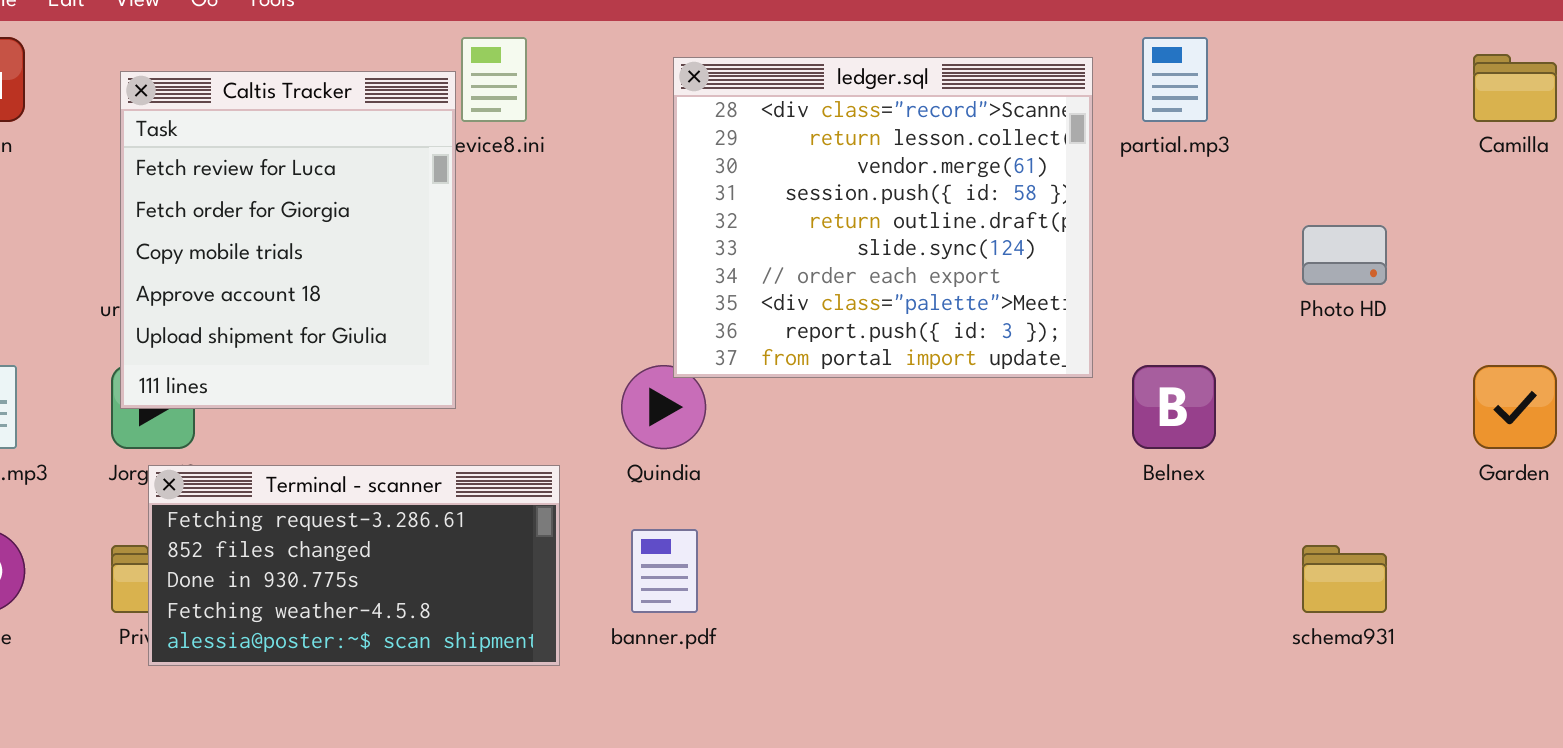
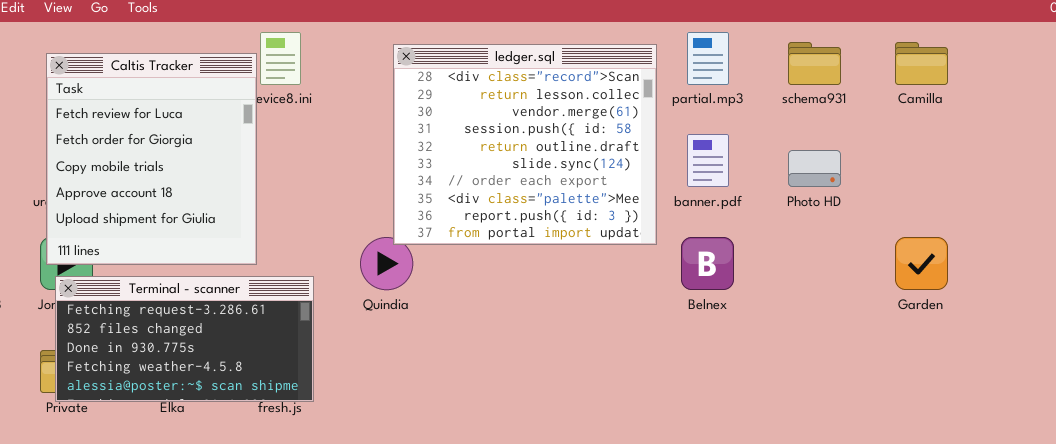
Terminal - scanner: [148,465,560,666] -> [55,276,314,402], moved
banner.pdf: [631,529,698,613] -> [687,134,729,187], moved
schema931: [1302,545,1387,613] -> [788,42,841,85], moved

